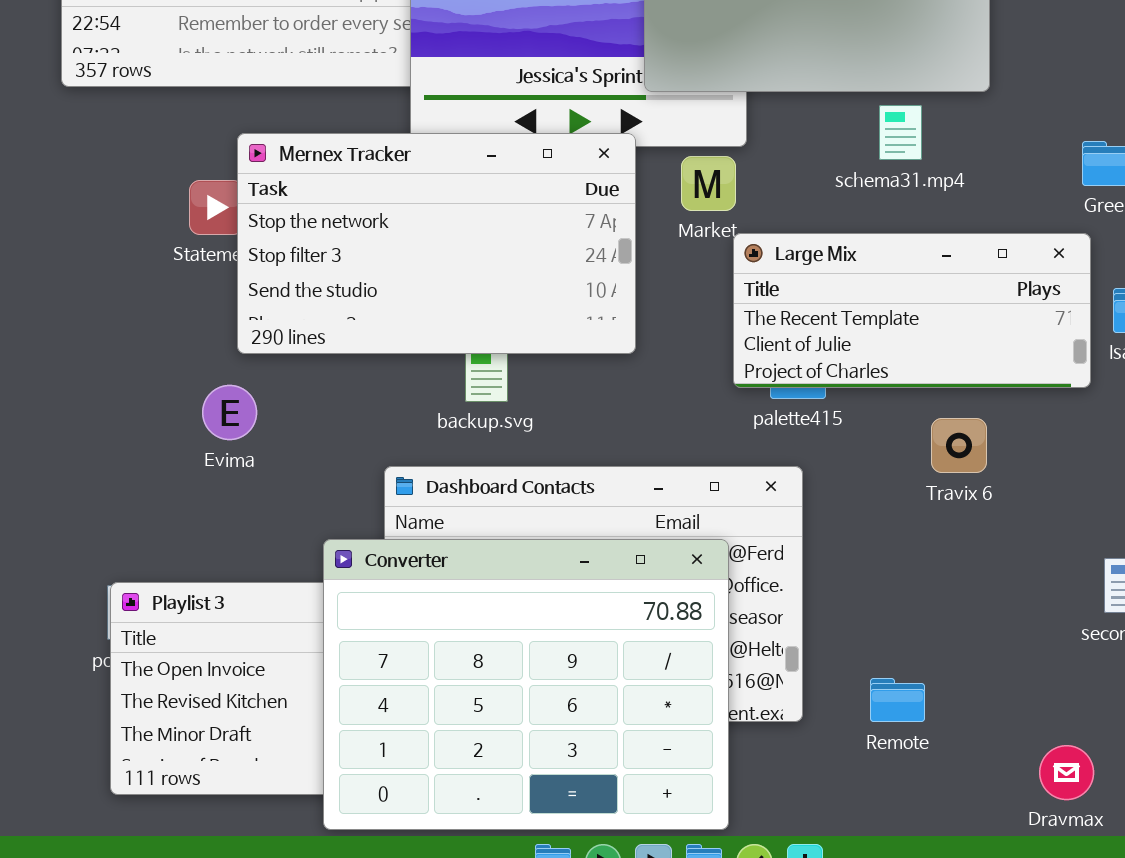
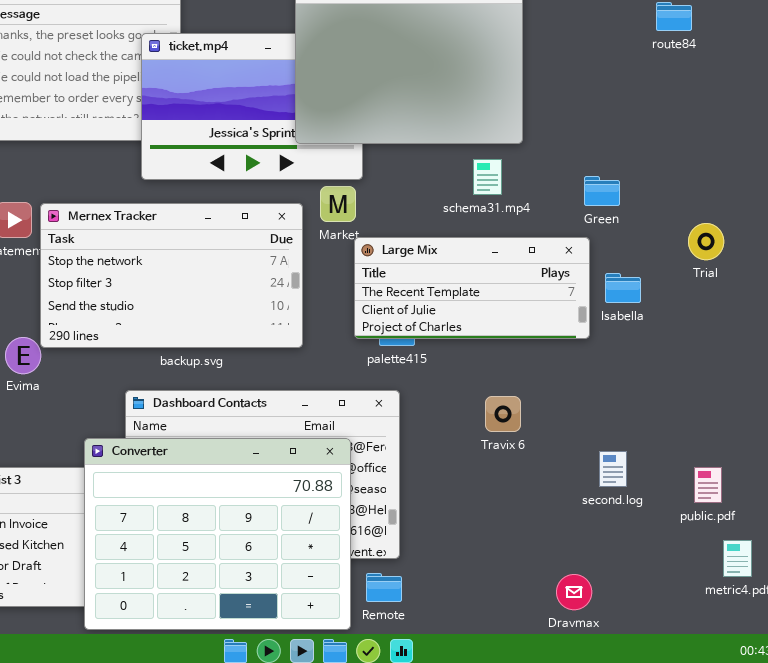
schema31.mp4: [879,105,922,160] -> [473,159,502,195], moved
Mernex Tracker: [237,133,636,354] -> [40,203,303,348], moved
Travix 6: [931,418,987,473] -> [485,396,521,432], moved
Remote: [870,678,925,722] -> [366,573,402,602], moved

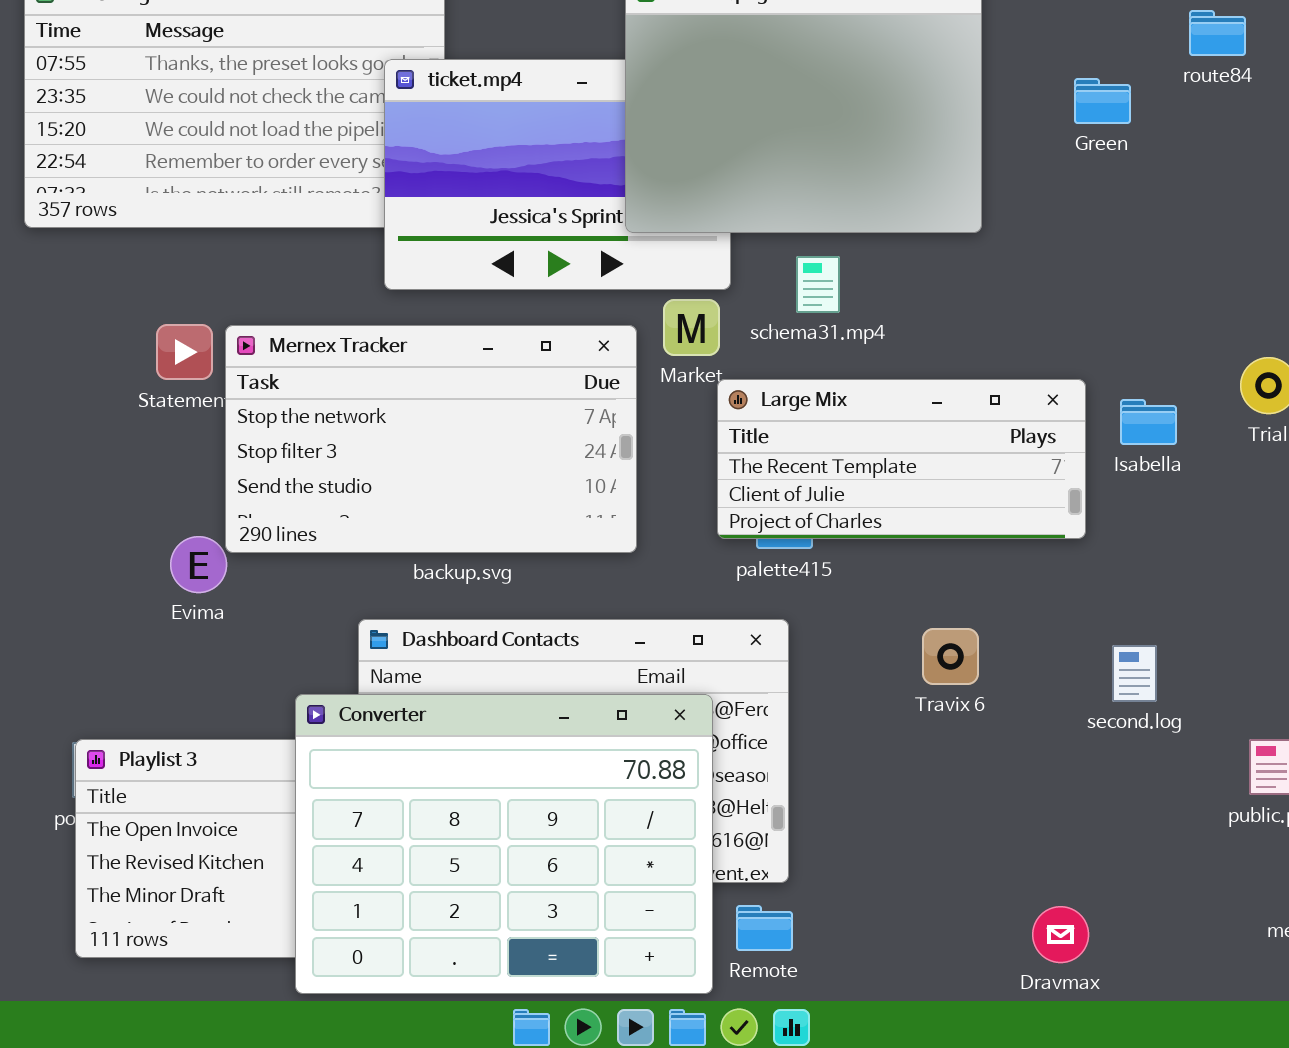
schema31.mp4: [473,159,502,195] -> [796,256,840,313], moved
Green: [584,176,620,206] -> [1074,78,1131,124], moved
Isabella: [605,273,641,303] -> [1120,399,1177,445], moved
second.log: [599,451,627,487] -> [1112,645,1157,702], moved

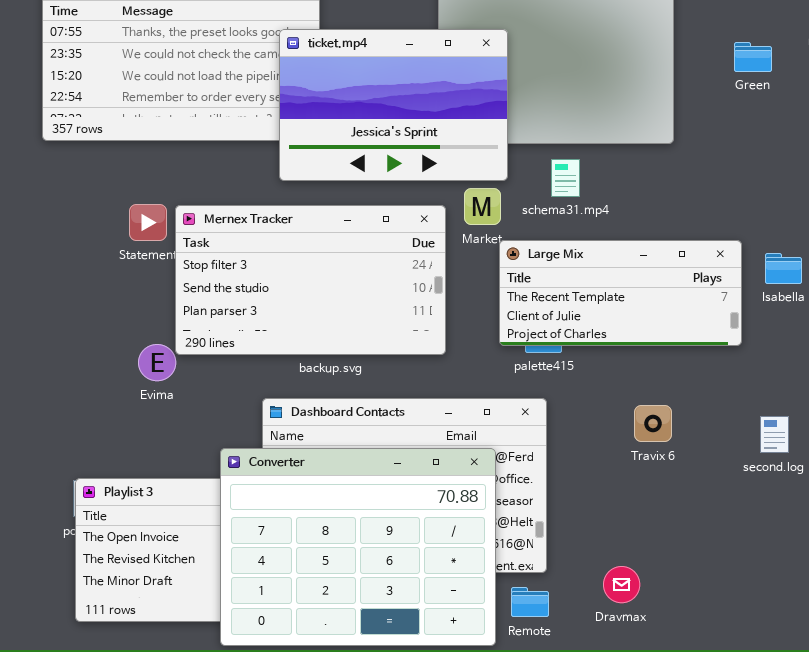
ticket.mp4: [384,59,731,290] -> [279,29,508,181], raised
Mernex Tracker: [225,325,637,553] -> [175,205,446,355], scrolled down 1 row
Dravmax: [1032,906,1089,963] -> [603,566,640,603], moved

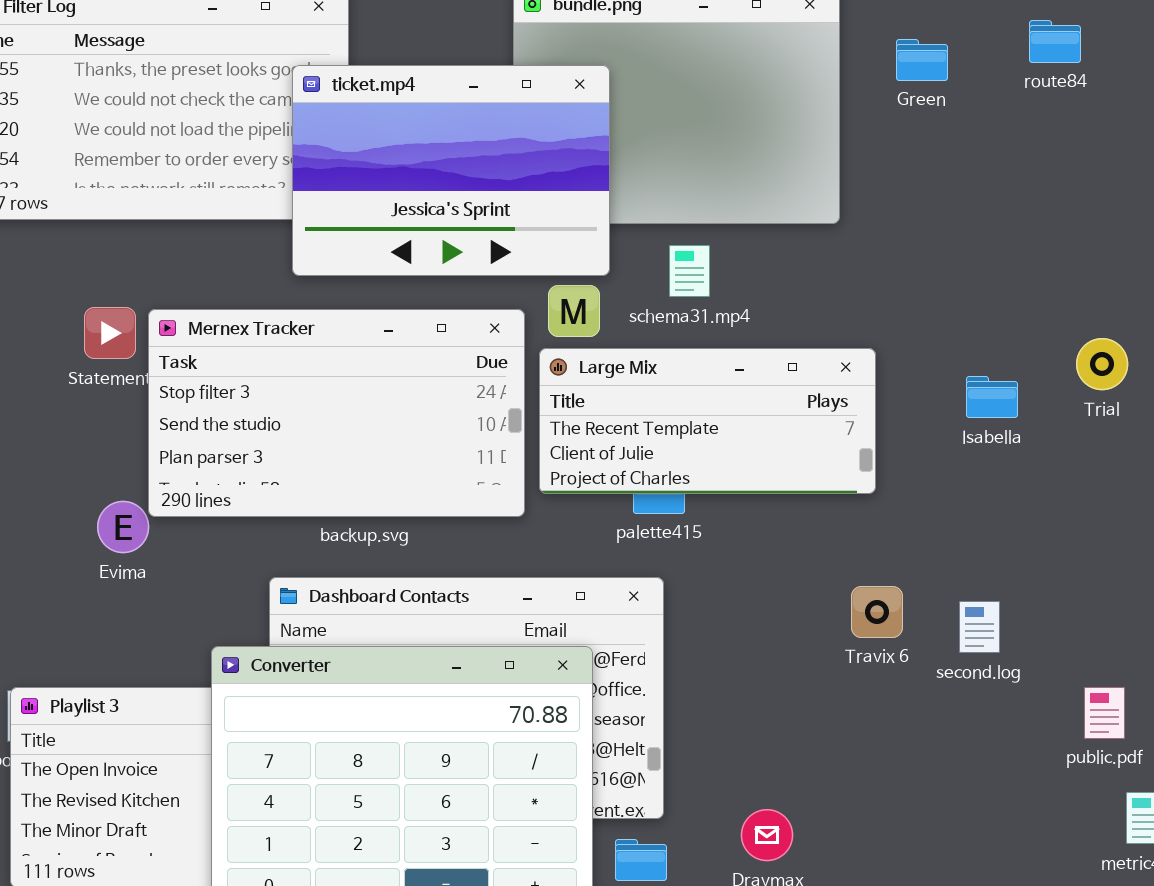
Green: [734,42,772,72] -> [896,39,948,81], moved
Large Mix: [499,240,742,346] -> [539,348,876,494], moved
Travix 6: [634,405,672,442] -> [851,586,903,638], moved

